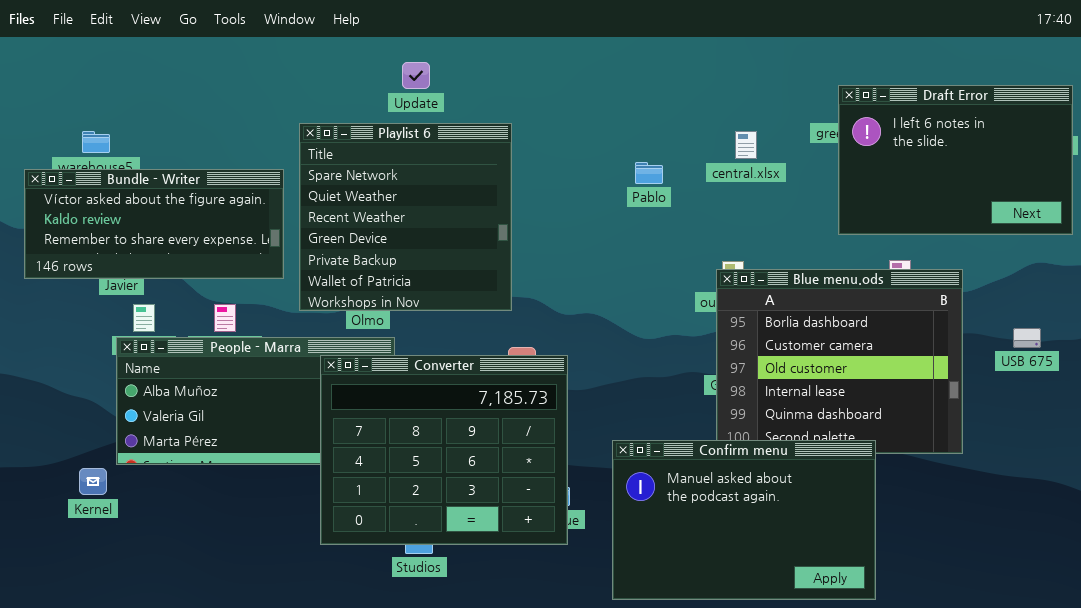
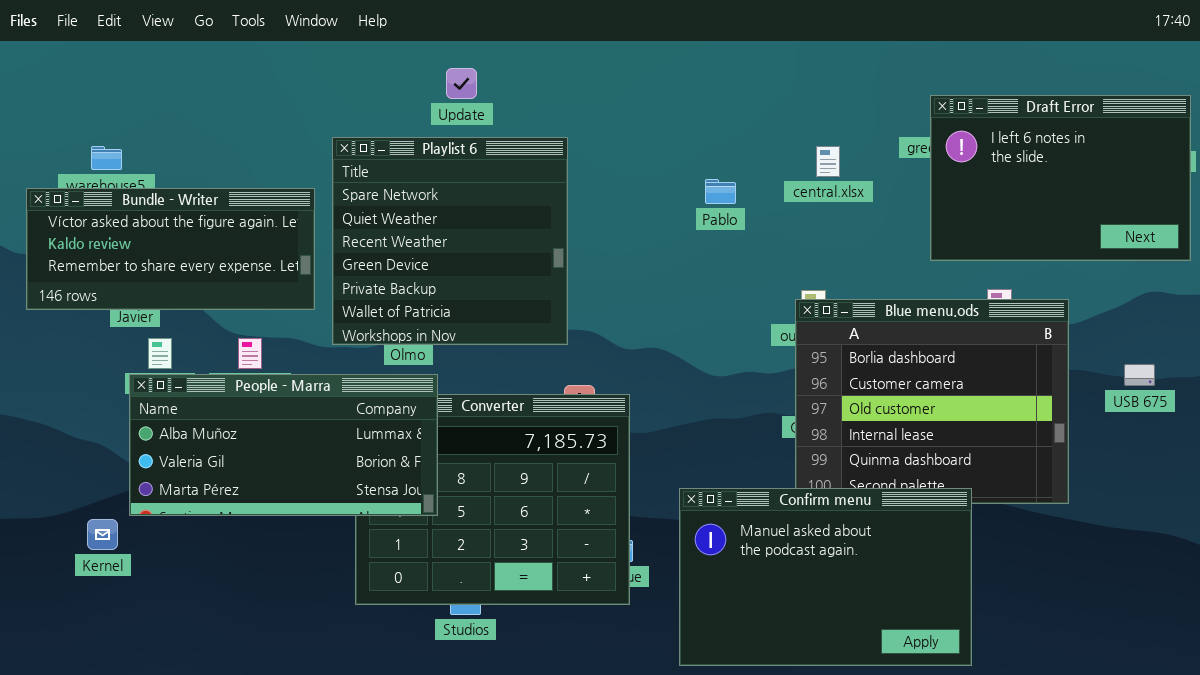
People - Marra: [116,337,395,465] -> [129,374,438,516], raised

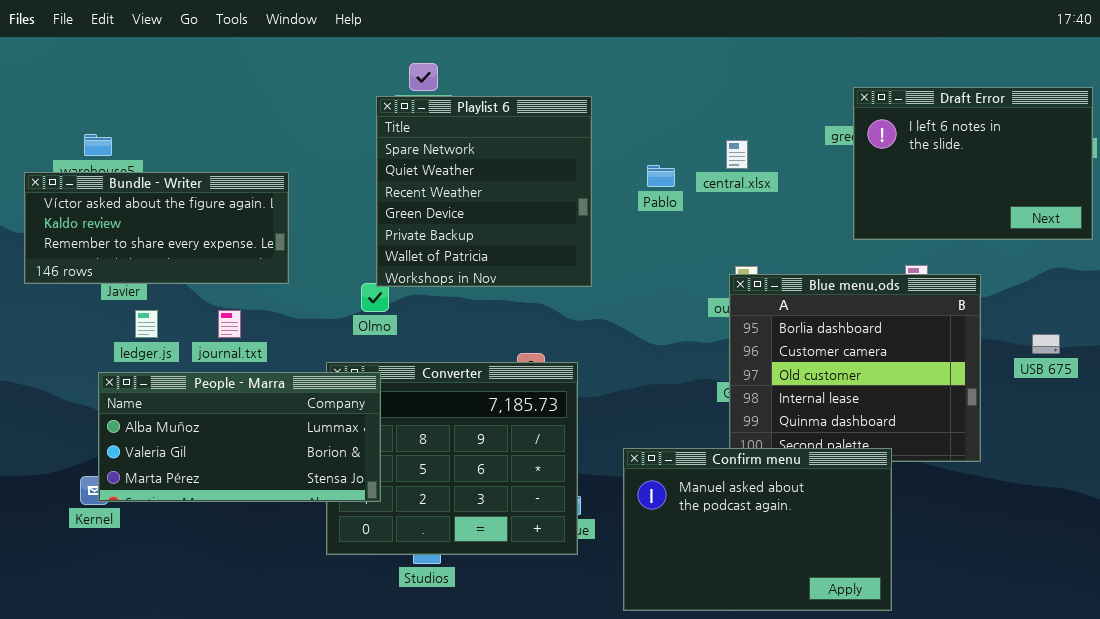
Playlist 6: [332,137,568,345] -> [376,96,592,287], moved
central.xlsx: [816,146,840,177] -> [726,140,748,169], moved
People - Marra: [129,374,438,516] -> [98,372,381,502], moved

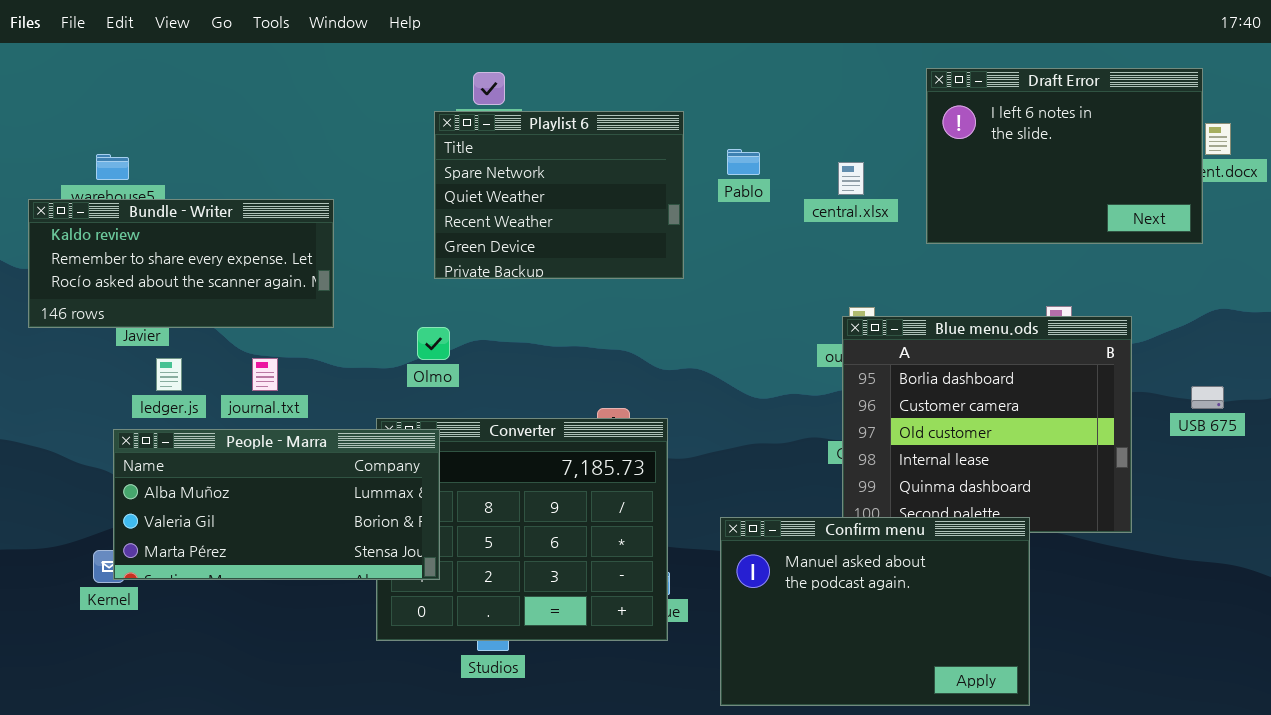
Draft Error: [853,87,1093,240] -> [926,68,1203,244], moved
Playlist 6: [376,96,592,287] -> [434,111,684,279], resized
Pablo: [647,165,675,187] -> [727,149,760,175], moved
Bundle - Writer: [24,172,289,284] -> [28,199,334,328], scrolled down 1 row

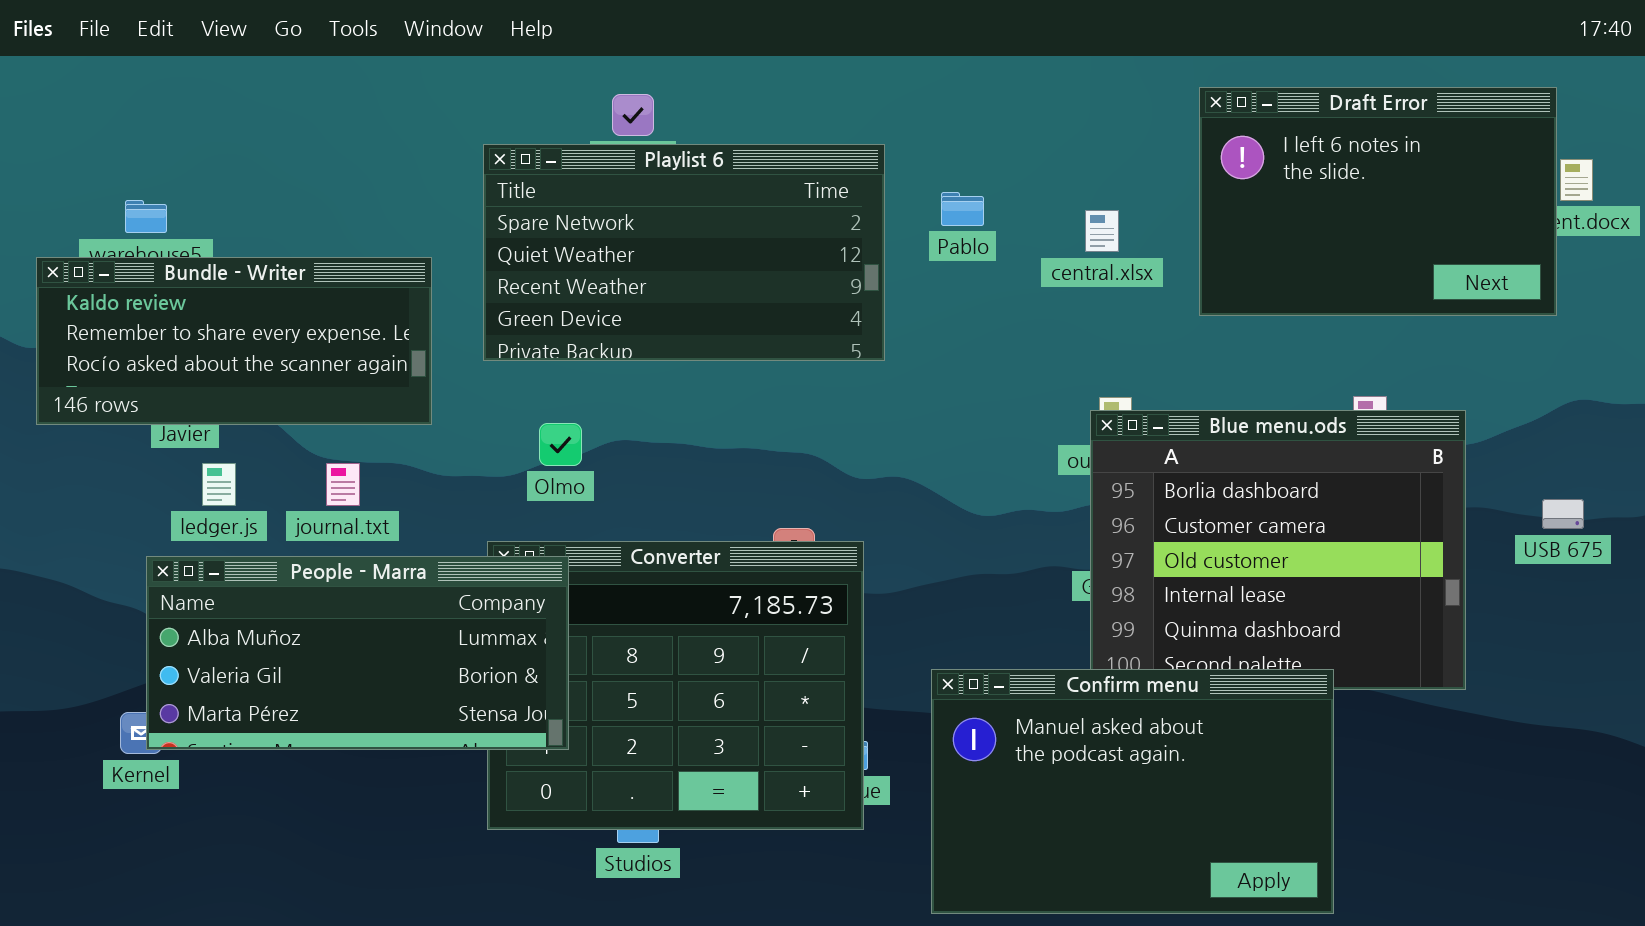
Playlist 6: [434,111,684,279] -> [483,144,885,361], resized

